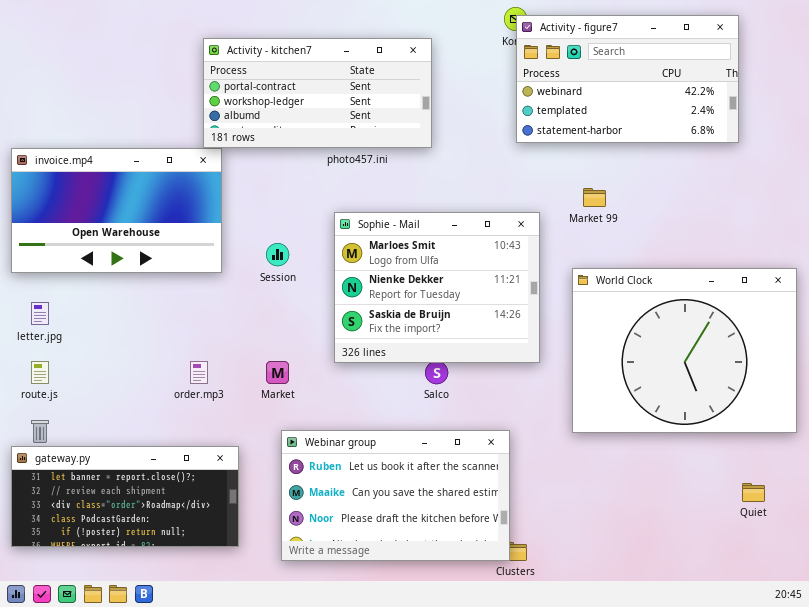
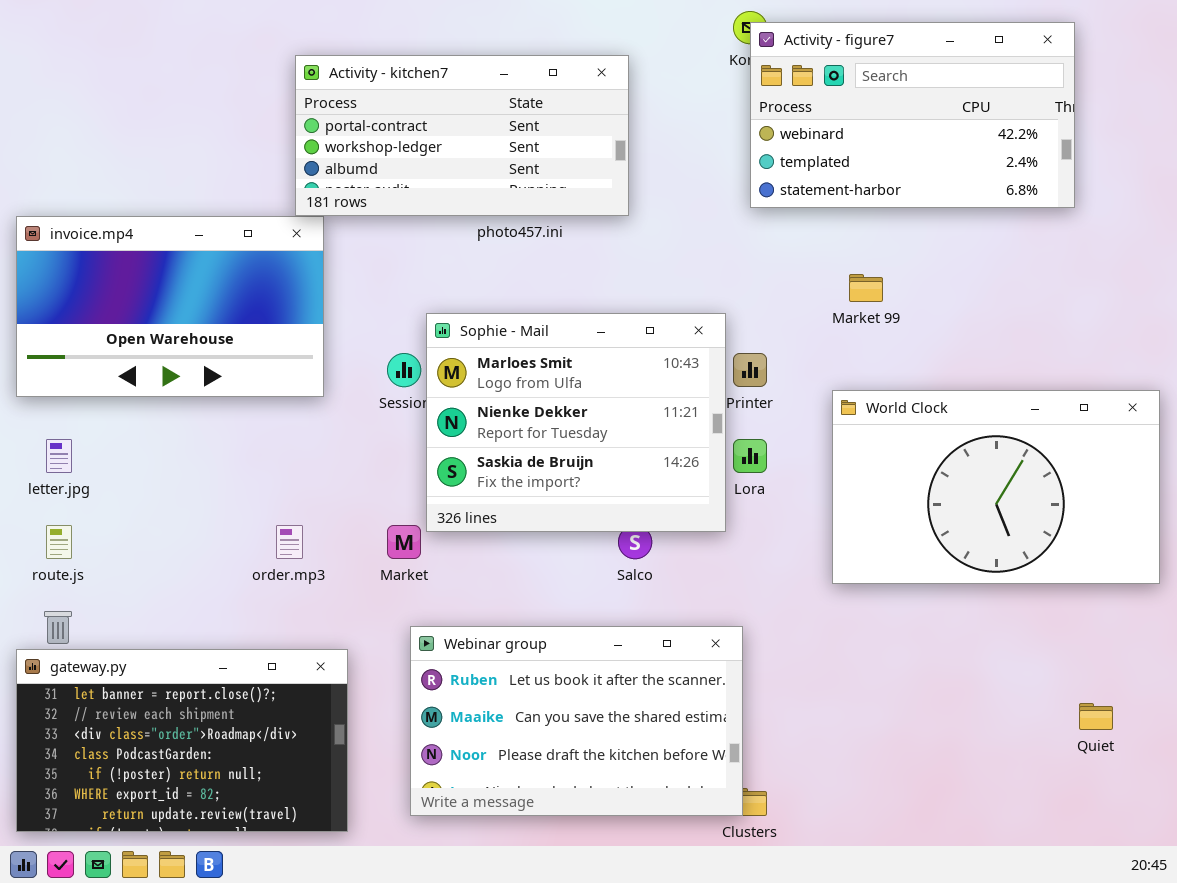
Sophie - Mail: [334,212,540,363] -> [426,313,726,532], moved
World Clock: [572,268,797,433] -> [832,390,1160,584], resized
gateway.py: [11,446,239,547] -> [16,649,348,832], resized

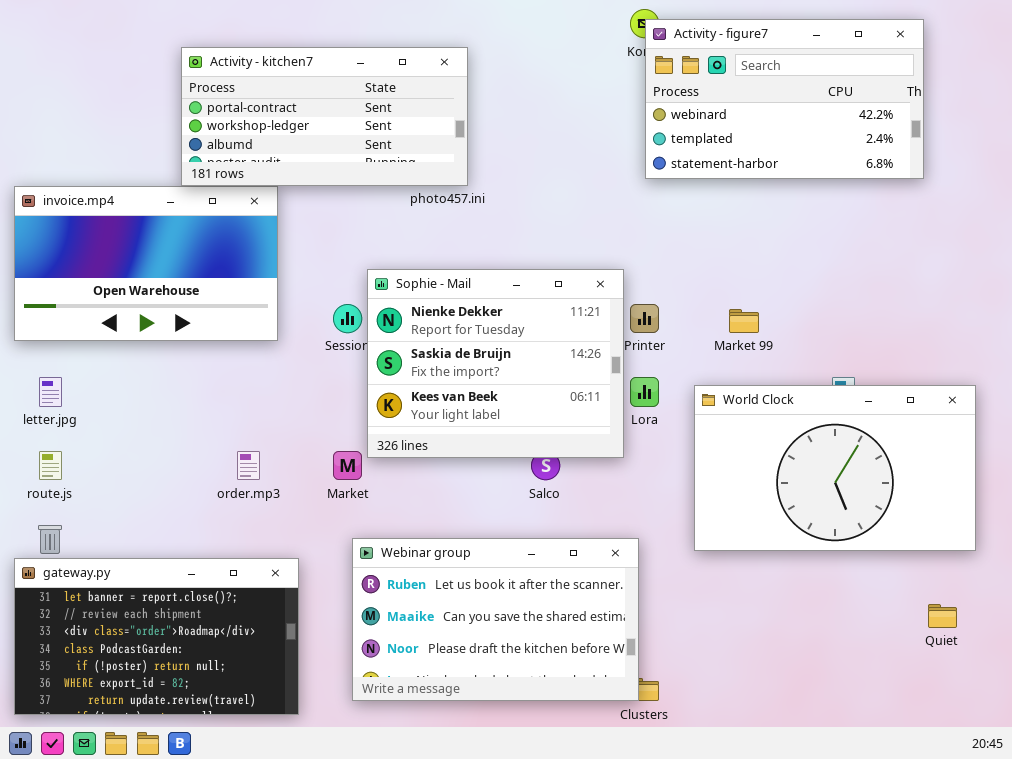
Activity - kitchen7: [295,55,629,216] -> [181,47,468,186], moved
Market 99: [849,274,883,302] -> [729,309,759,333], moved
Sophie - Mail: [426,313,726,532] -> [367,269,624,458], scrolled down 1 row
World Clock: [832,390,1160,584] -> [694,385,976,551], moved

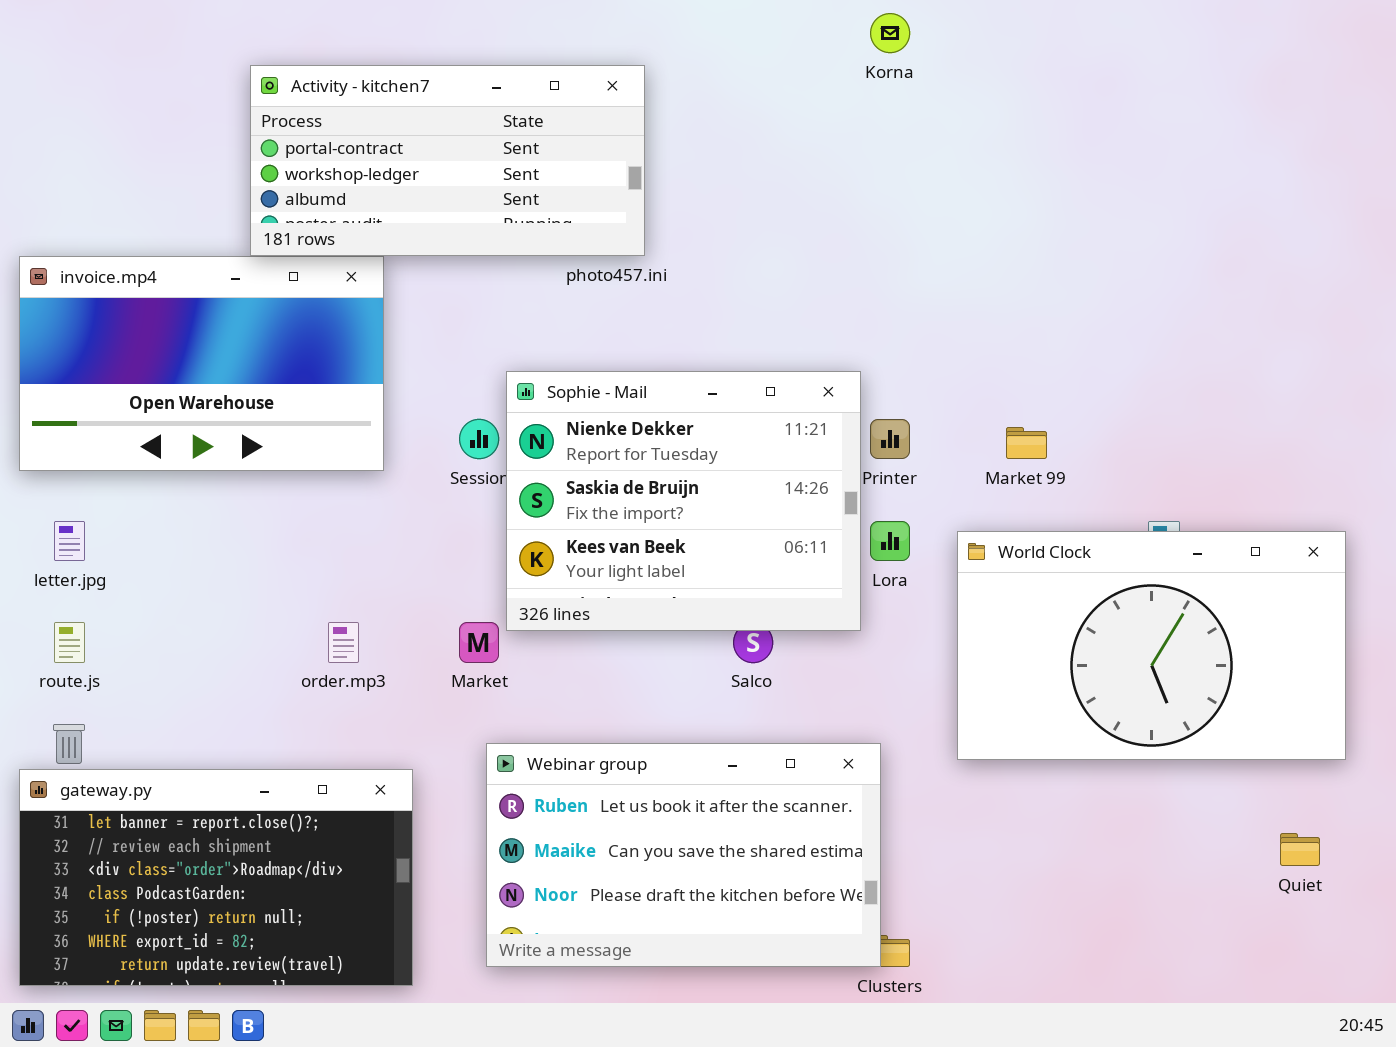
Activity - figure7: [645,19,924,179] -> none, closed

